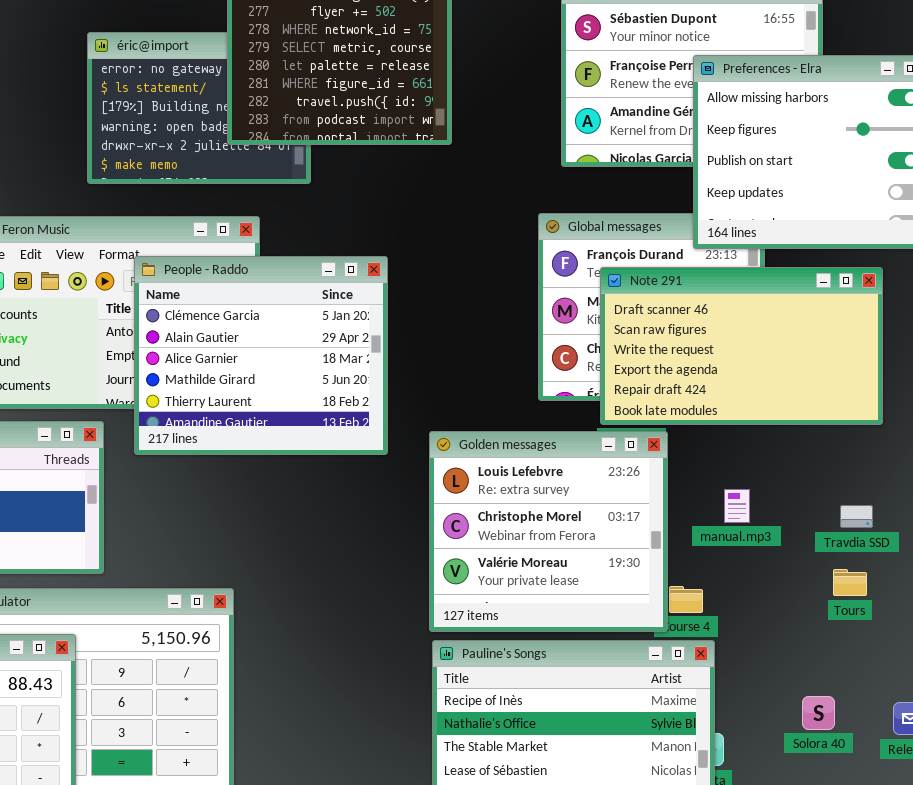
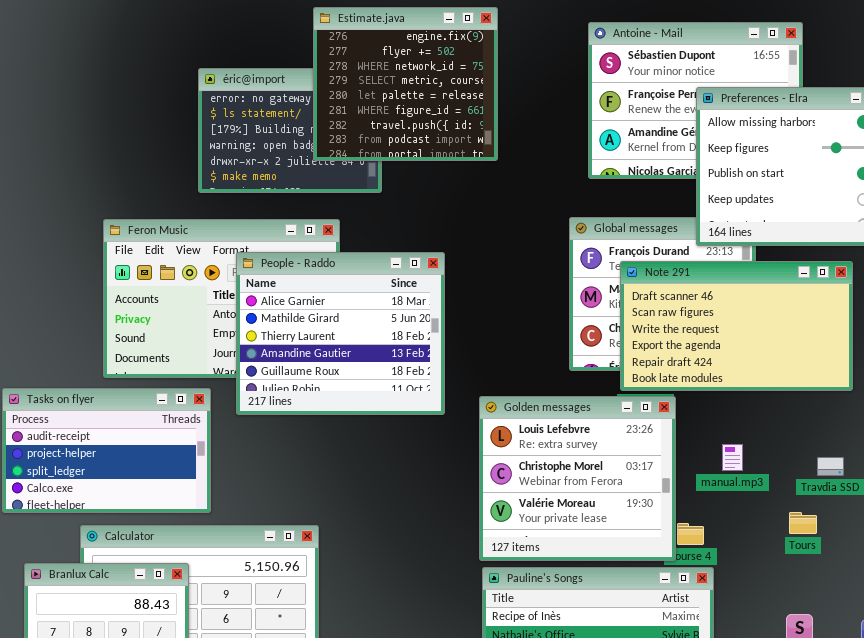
People - Raddo: [134,256,388,455] -> [236,252,445,415], scrolled down 2 rows
Tours: [833,569,867,596] -> [789,512,817,534], moved

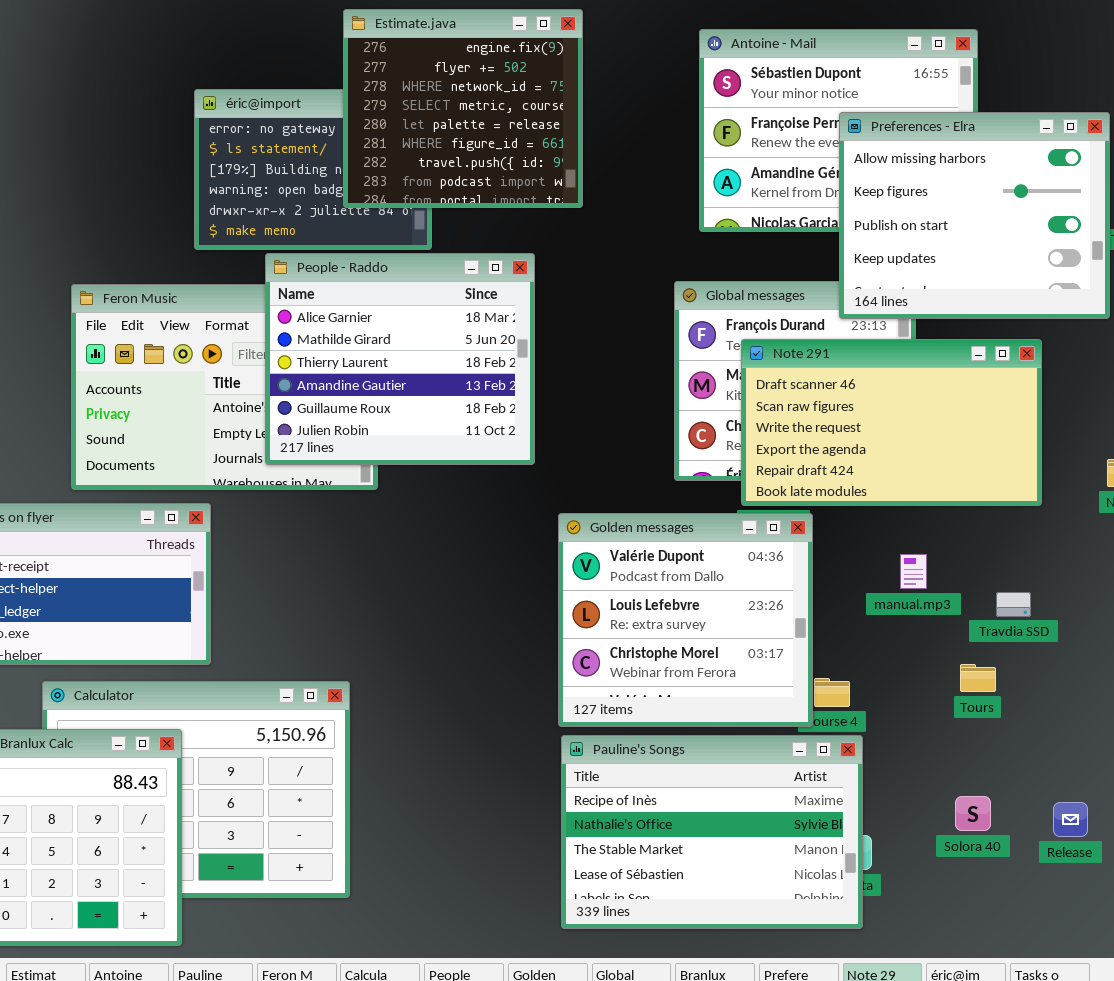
People - Raddo: [236,252,445,415] -> [265,253,535,465], moved
Golden messages: [479,396,676,561] -> [558,513,813,727], scrolled up 1 row
manual.mp3: [722,444,743,471] -> [900,554,927,589], moved

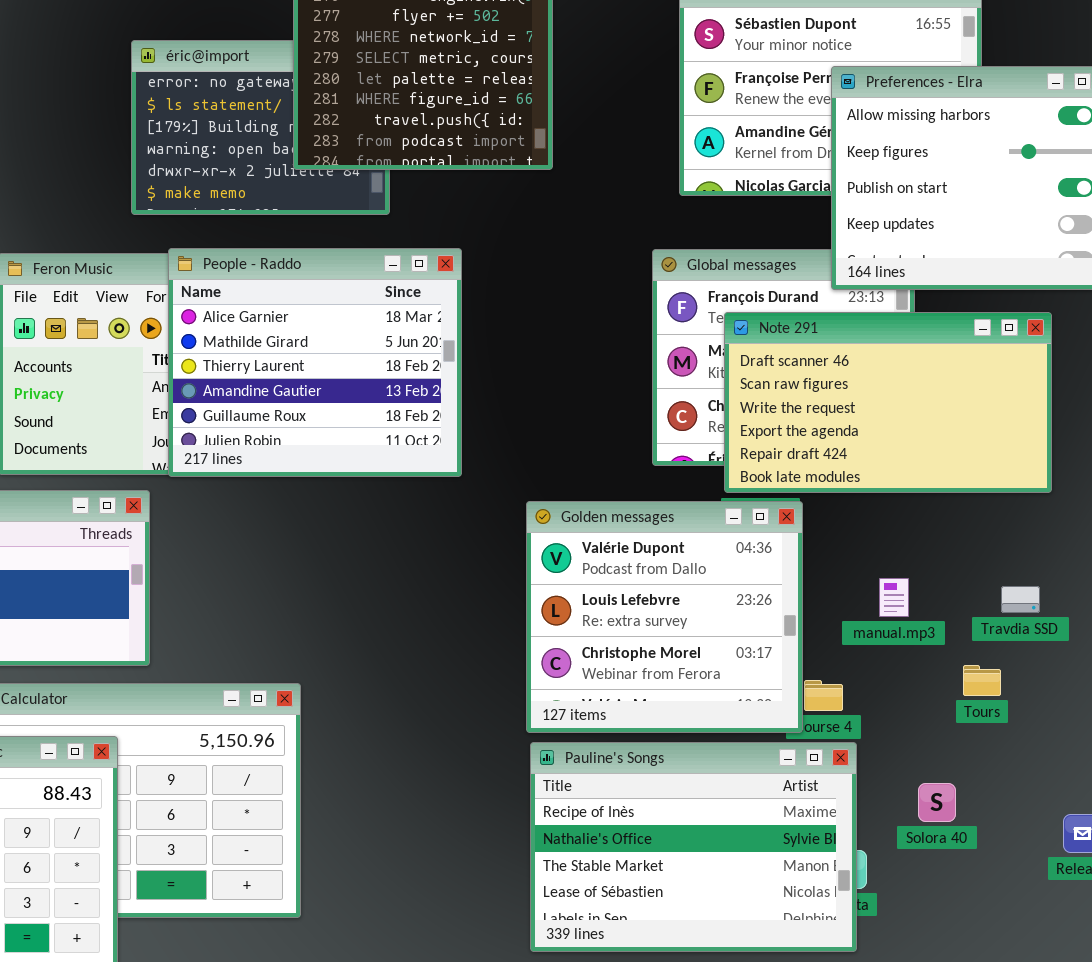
People - Raddo: [265,253,535,465] -> [168,248,462,477], moved
manual.mp3: [900,554,927,589] -> [879,578,909,617], moved
Solora 40: [955,796,991,831] -> [918,783,956,822], moved

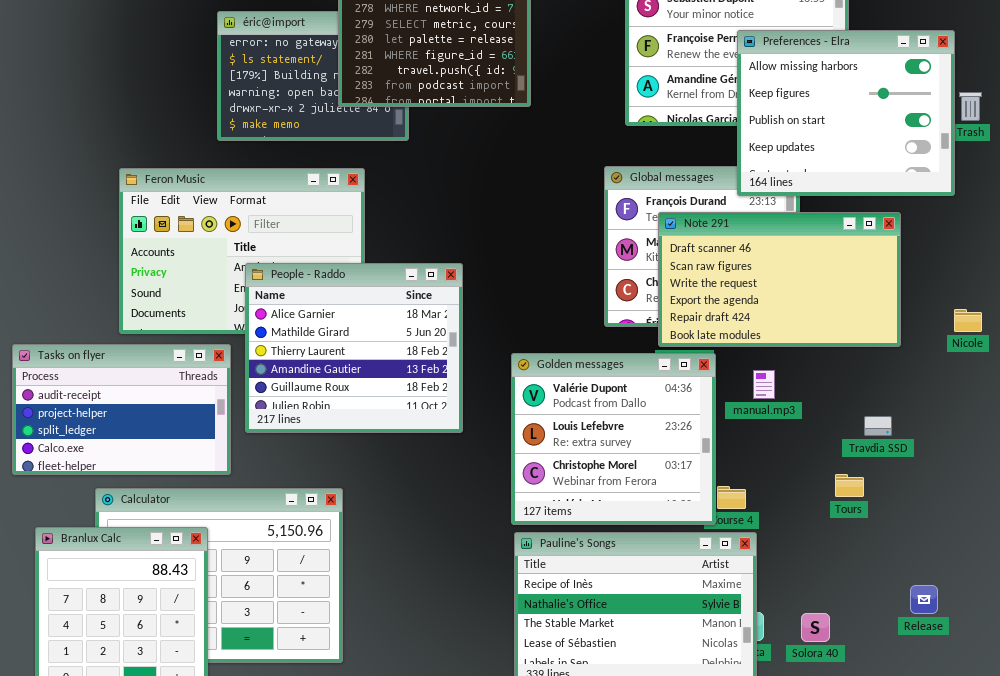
People - Raddo: [168,248,462,477] -> [245,263,463,433], moved
manual.mp3: [879,578,909,617] -> [753,370,775,399], moved
Solora 40: [918,783,956,822] -> [801,613,830,642], moved

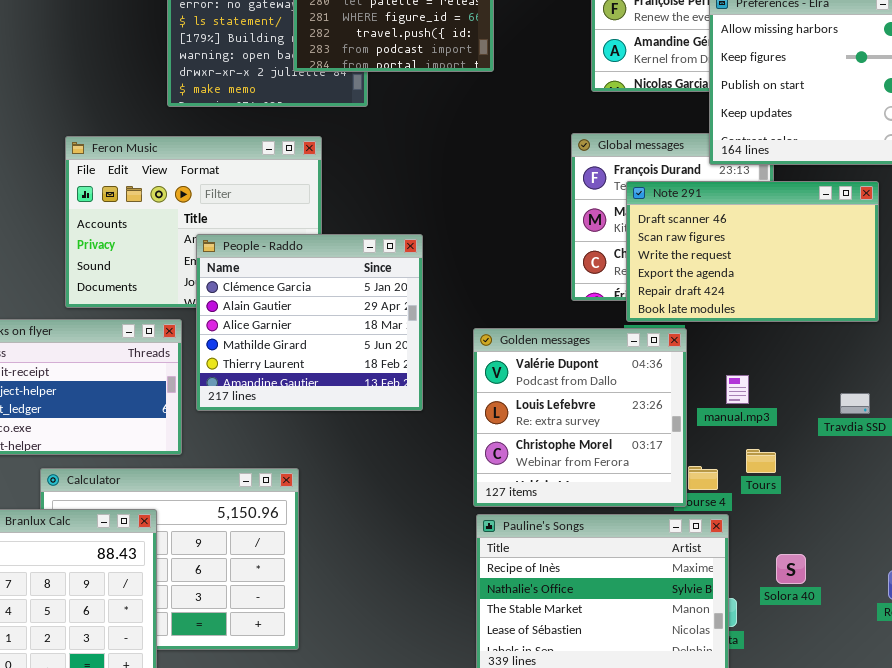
People - Raddo: [245,263,463,433] -> [196,234,423,411], scrolled up 2 rows
manual.mp3: [753,370,775,399] -> [726,375,749,404], moved
Tours: [835,474,864,497] -> [746,449,776,473], moved
Solora 40: [801,613,830,642] -> [776,554,806,584], moved

